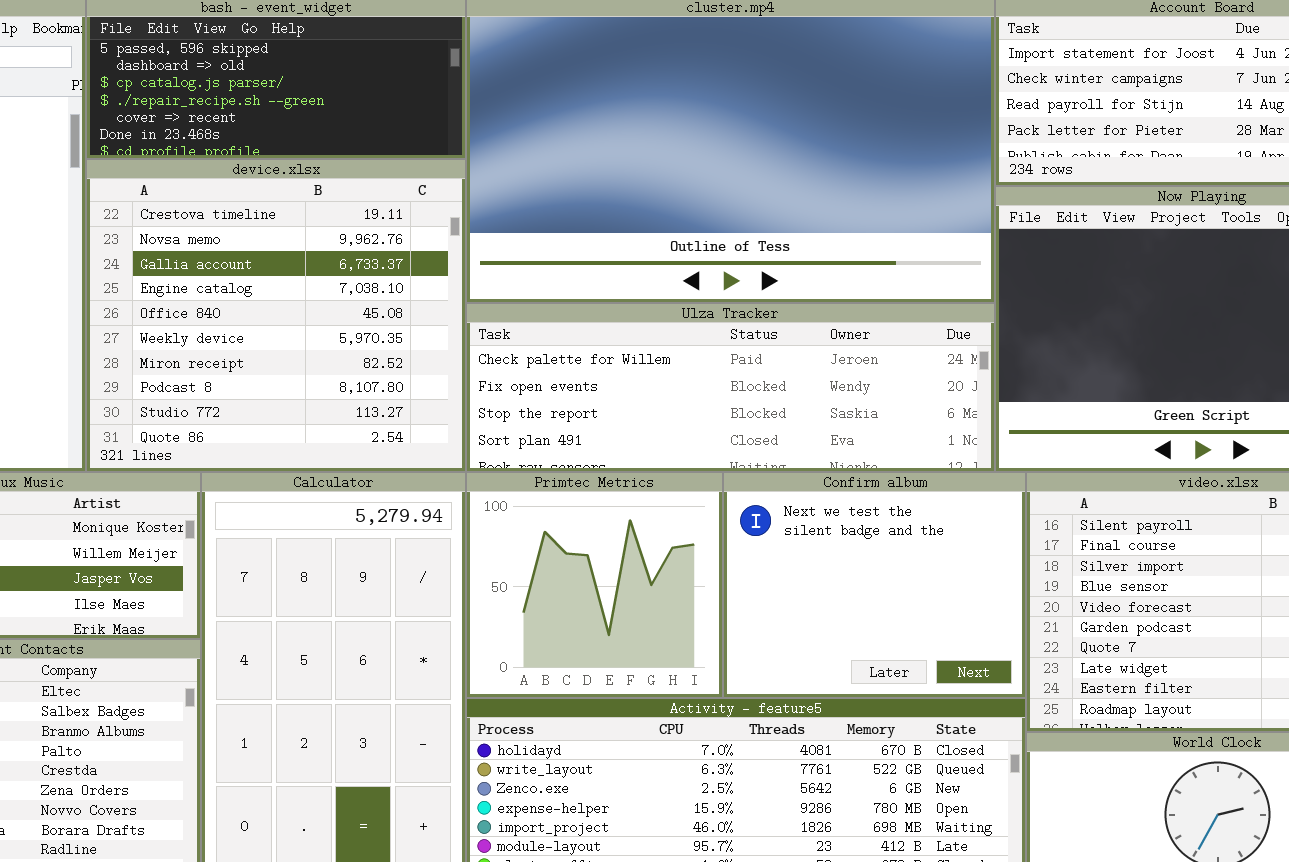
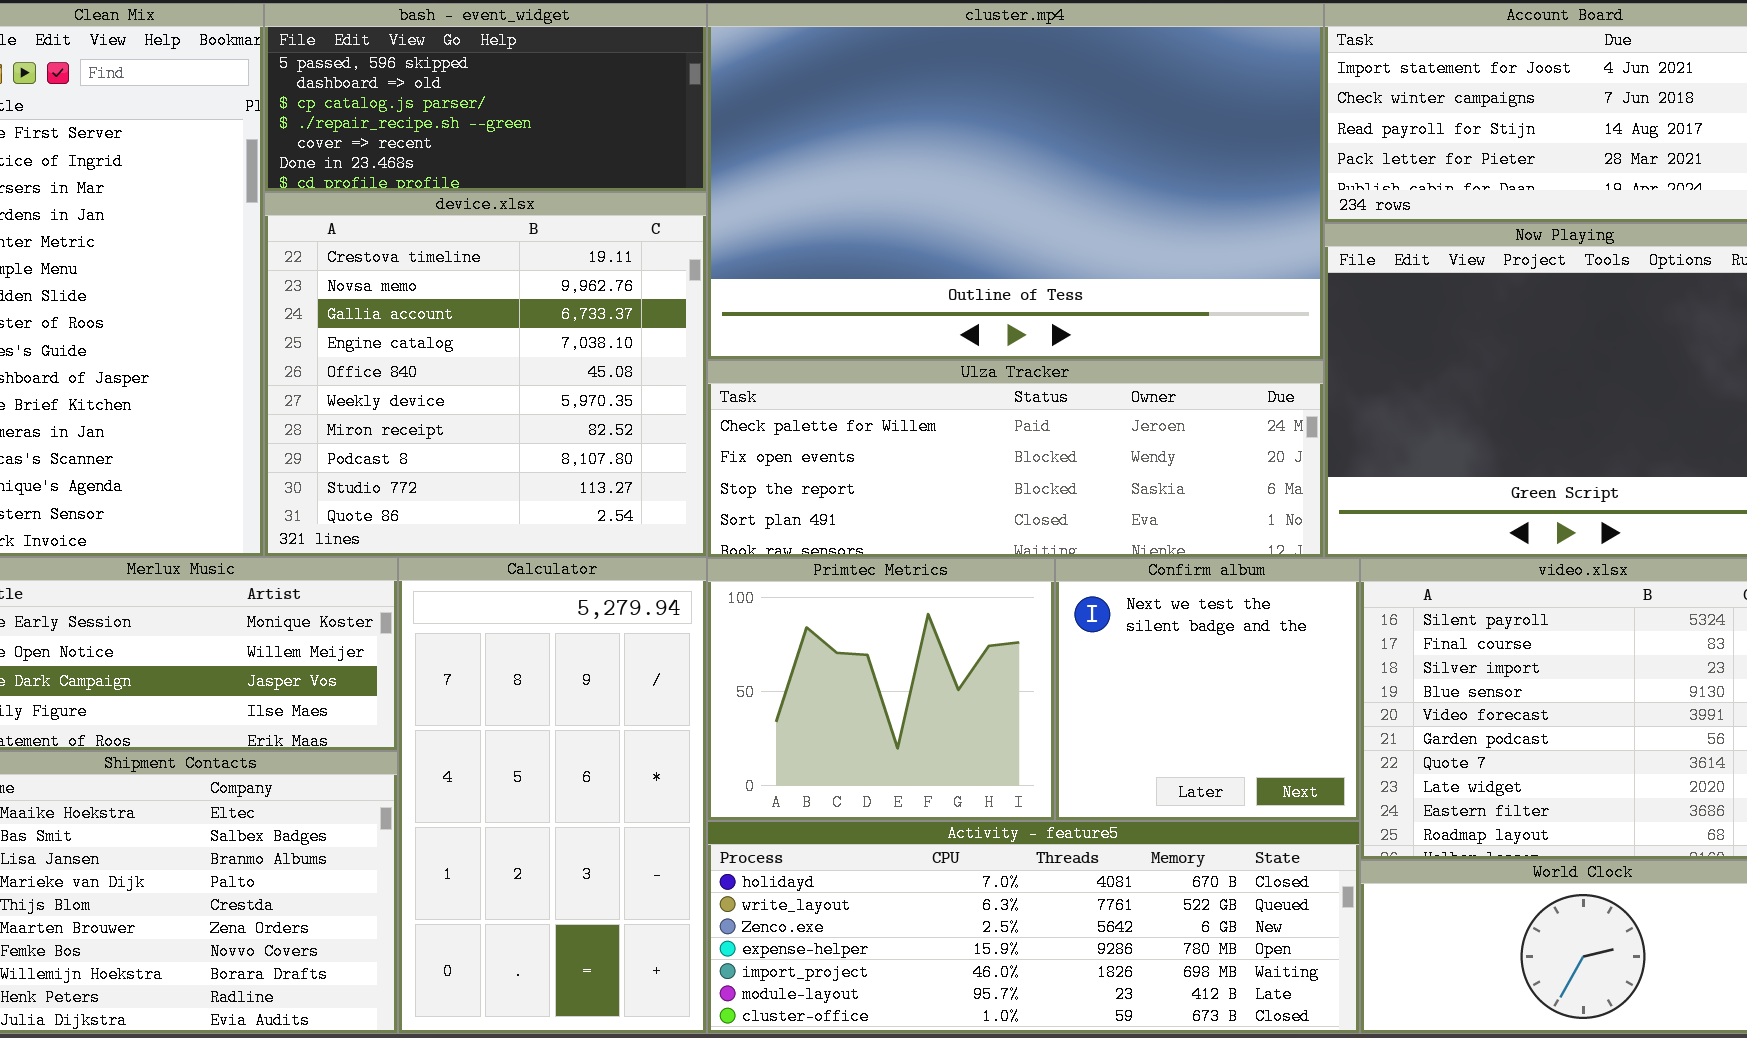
Primtec Metrics: [466,472,723,698] -> [707,558,1055,821], resized
Confirm album: [723,472,1026,698] -> [1055,558,1360,821], resized

